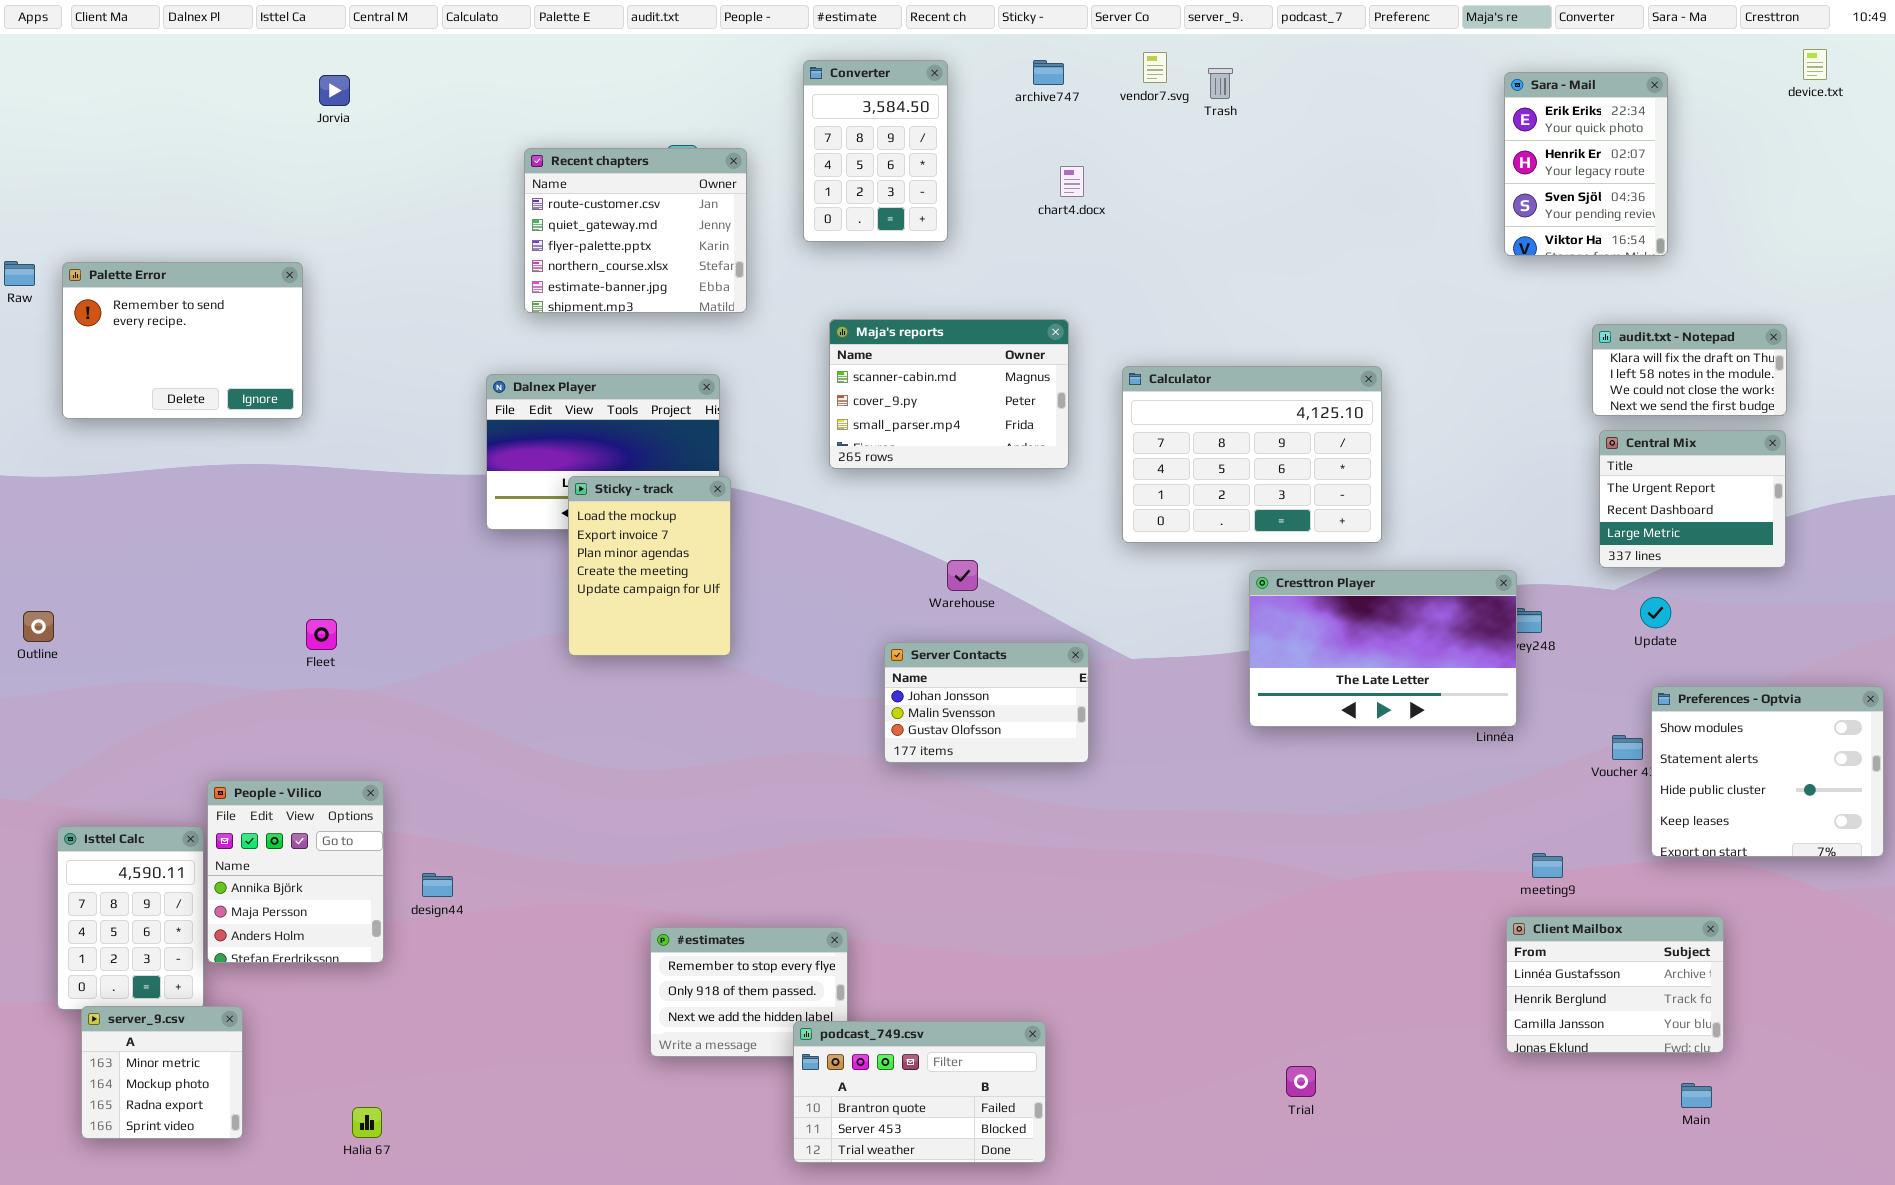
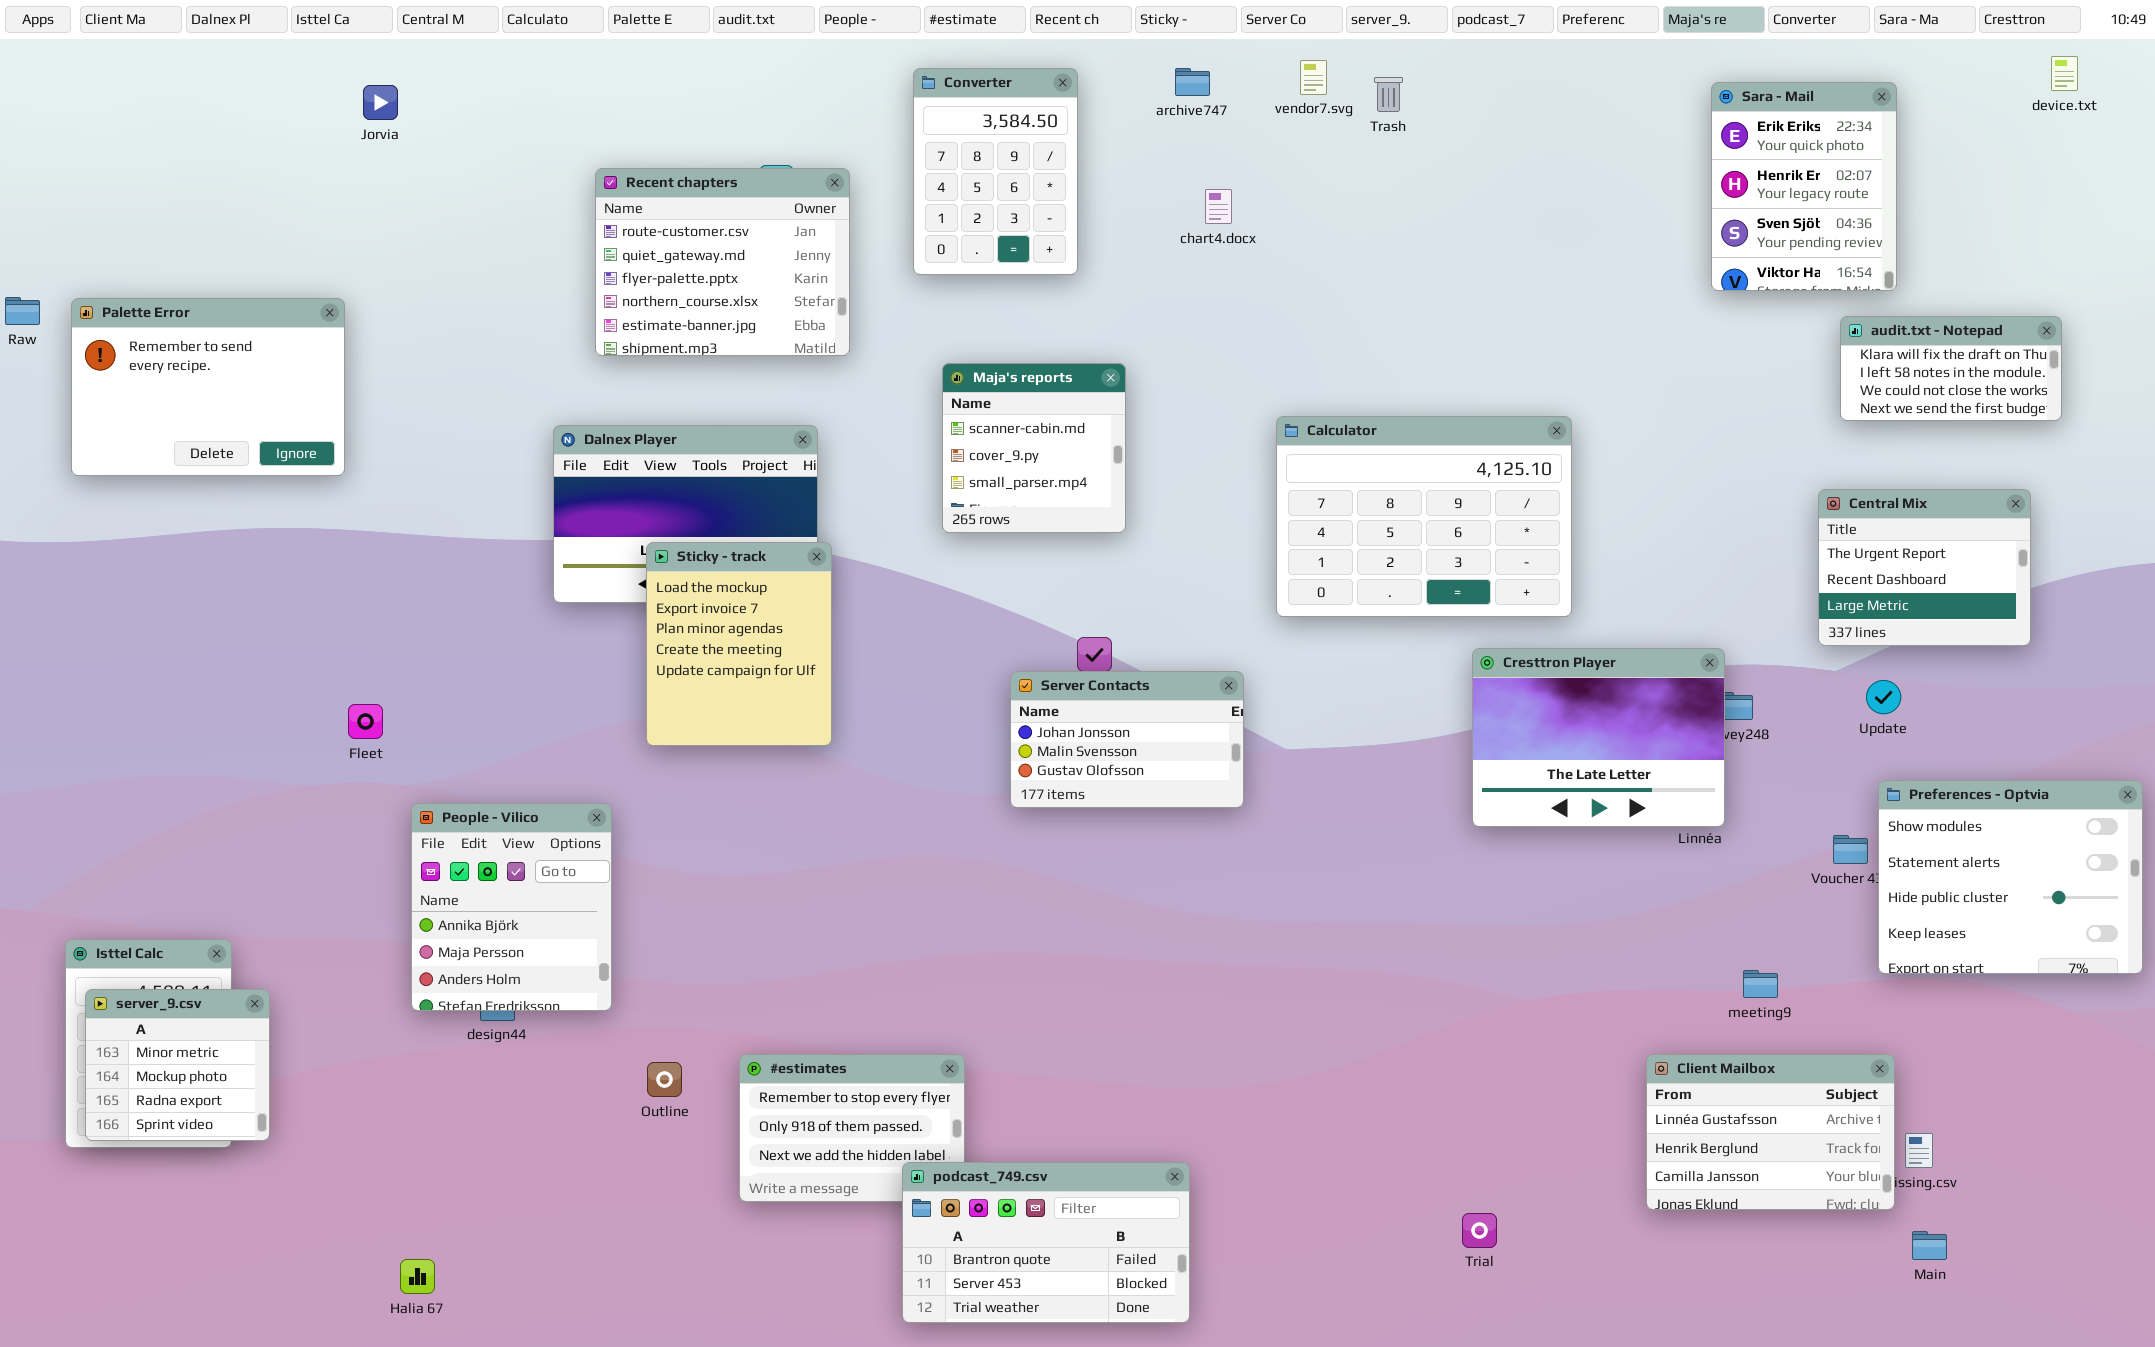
Maja's reports: [829,319,1069,469] -> [942,363,1126,533], resized
audit.txt - Notepad: [1592,324,1787,416] -> [1840,316,2062,421], moved
Cresttron Player: [1249,570,1517,727] -> [1472,648,1725,827], resized
Outline: [23,611,54,642] -> [647,1062,682,1097], moved
Server Contacts: [884,642,1089,763] -> [1010,671,1244,808], moved
People - Vilico: [207,780,384,963] -> [411,803,612,1011], moved
Client Mailbox: [1506,916,1724,1053] -> [1646,1054,1895,1210], moved
server_9.csv: [81,1006,243,1139] -> [85,989,270,1141], moved

